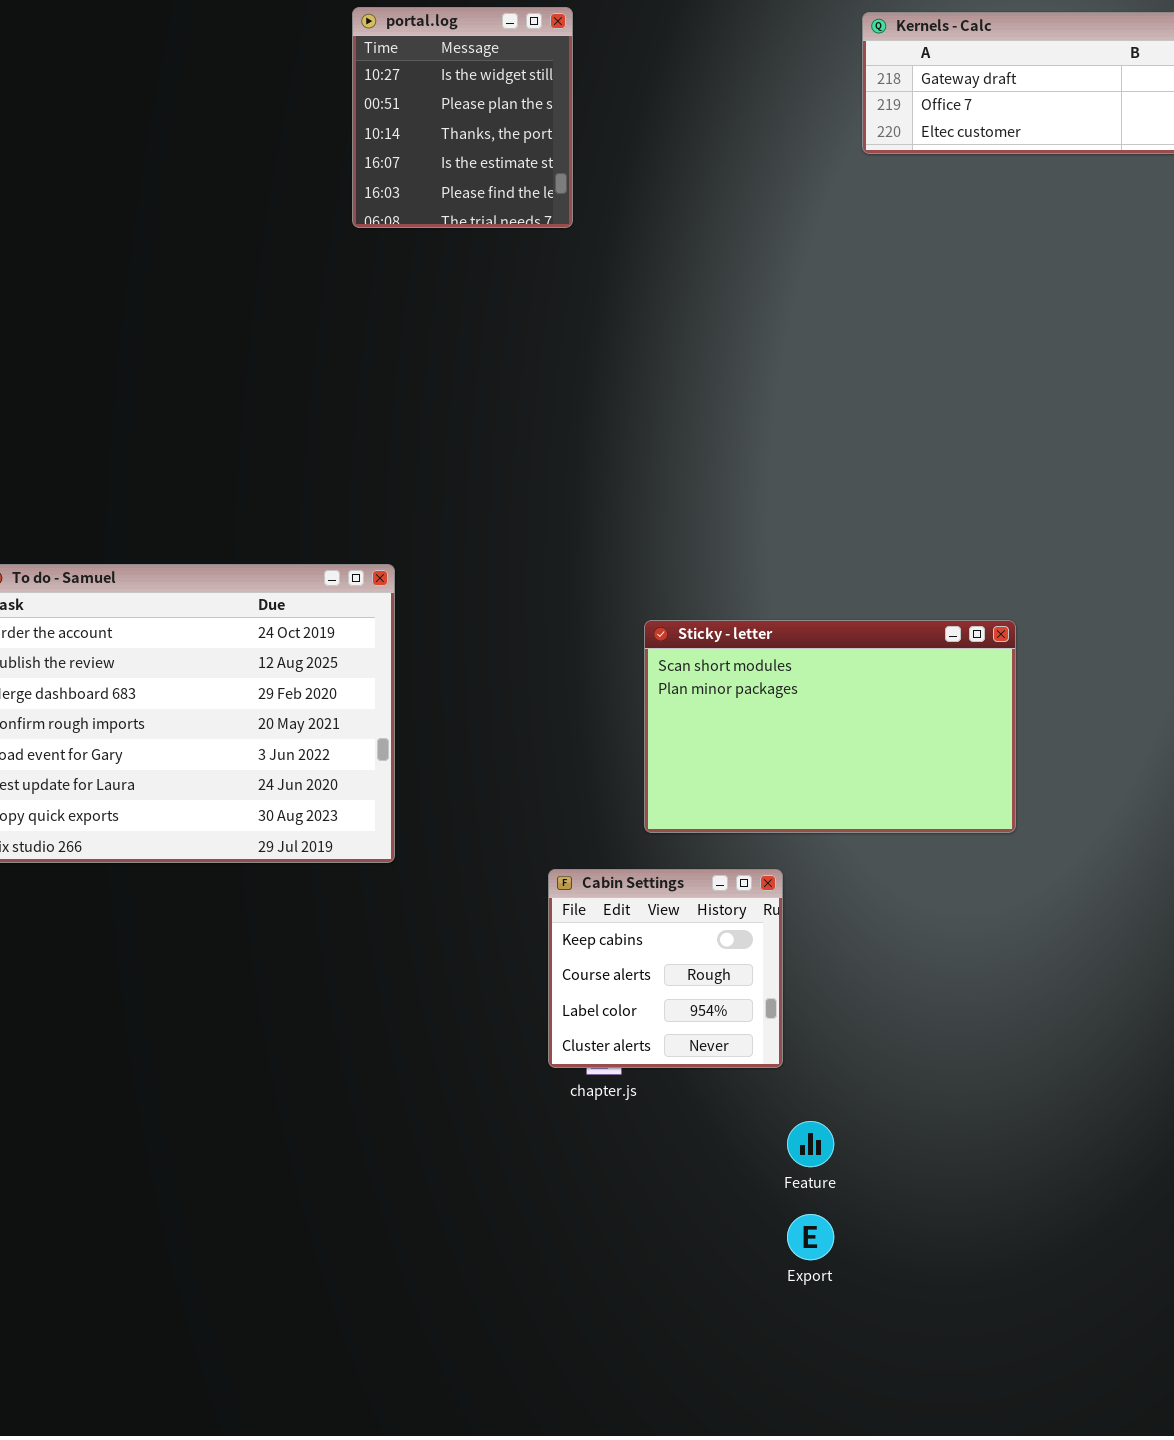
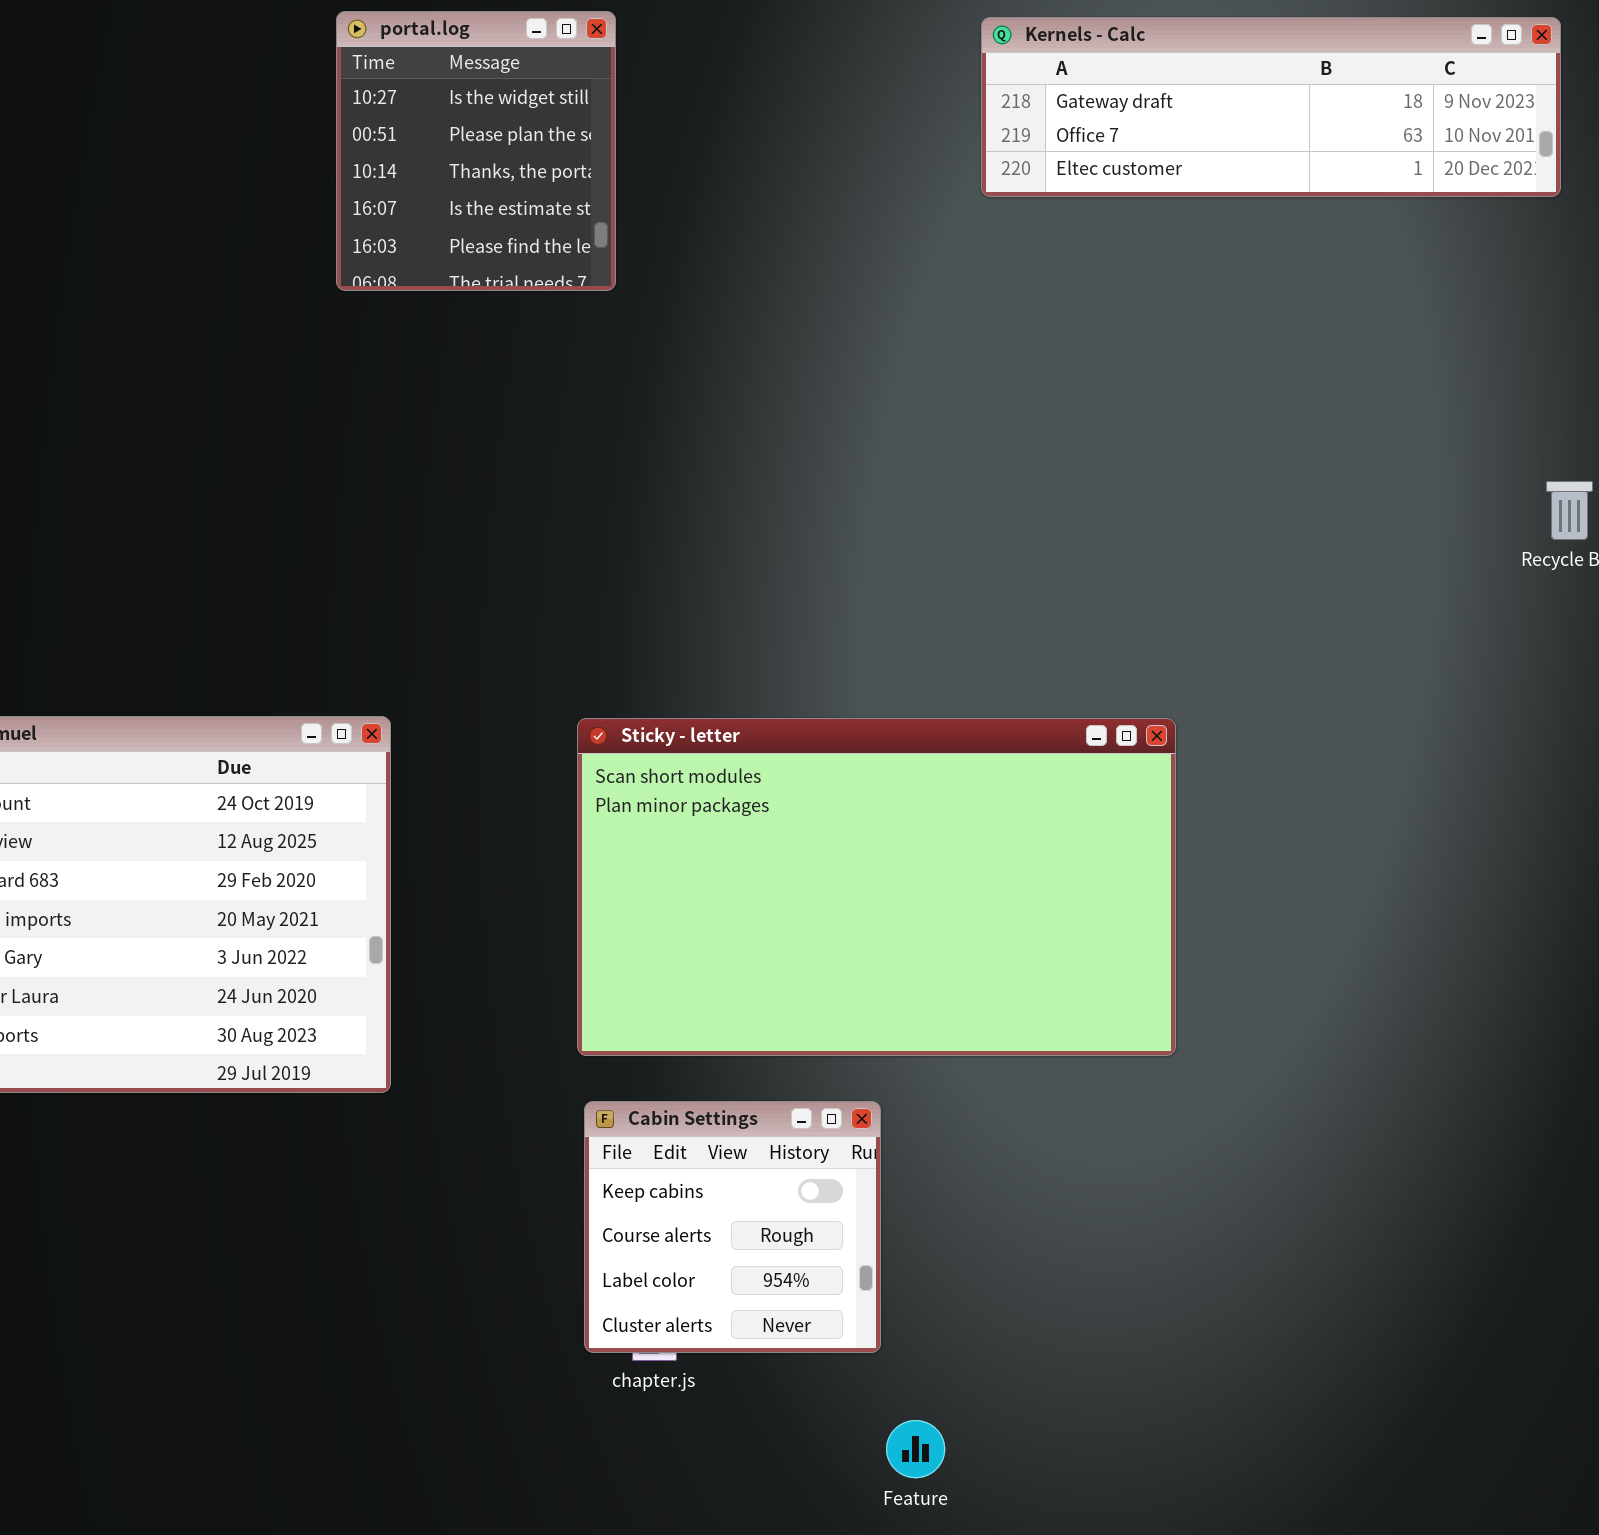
Sticky - letter: [644,620,1016,833] -> [577,718,1176,1056], resized

